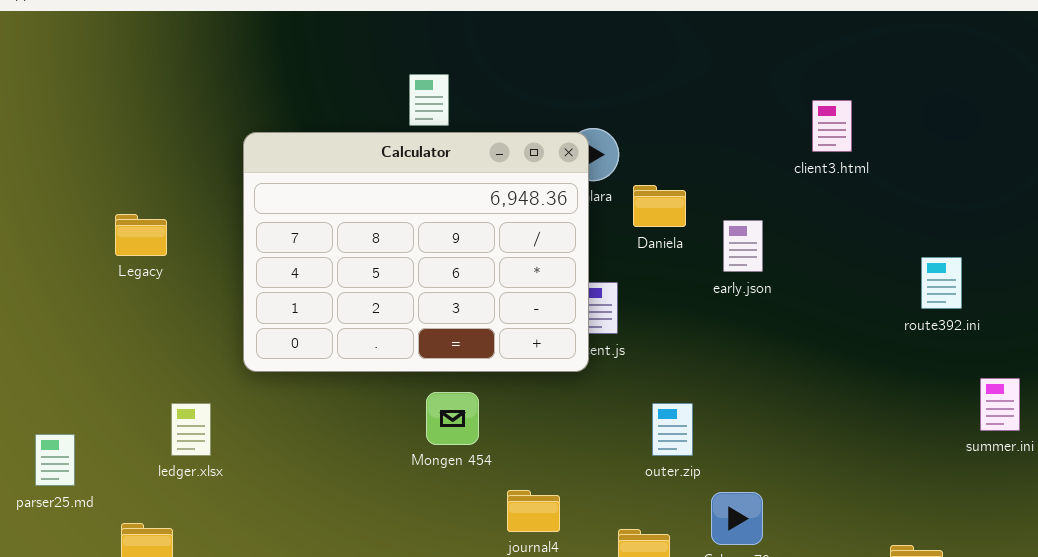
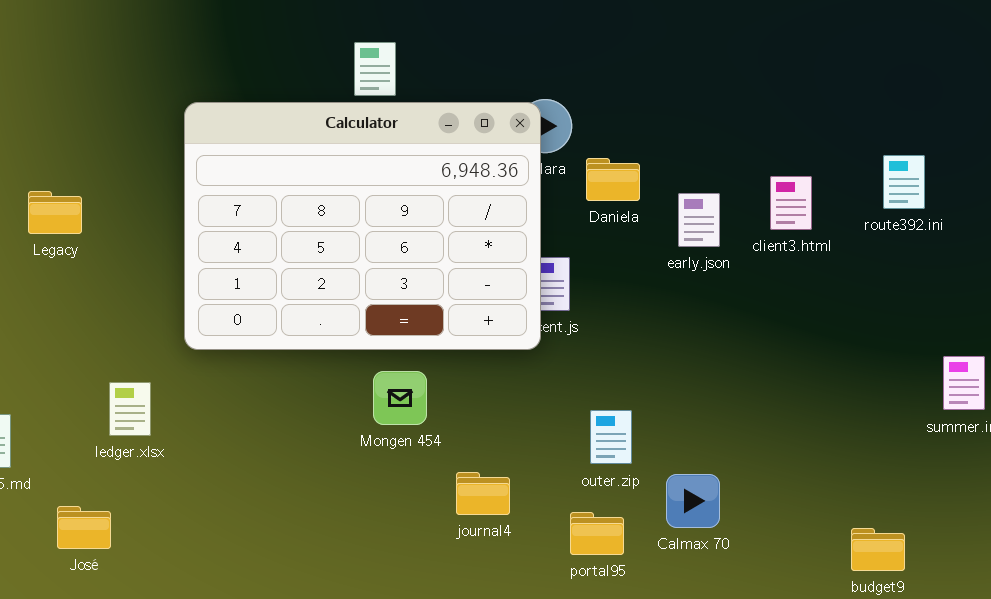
client3.html: [812,100,852,152] -> [770,176,812,230], moved
Legacy: [115,214,167,256] -> [28,191,82,234], moved
route392.ini: [921,257,962,309] -> [883,155,925,209], moved
outer.zip: [652,403,693,456] -> [590,410,632,464], moved

